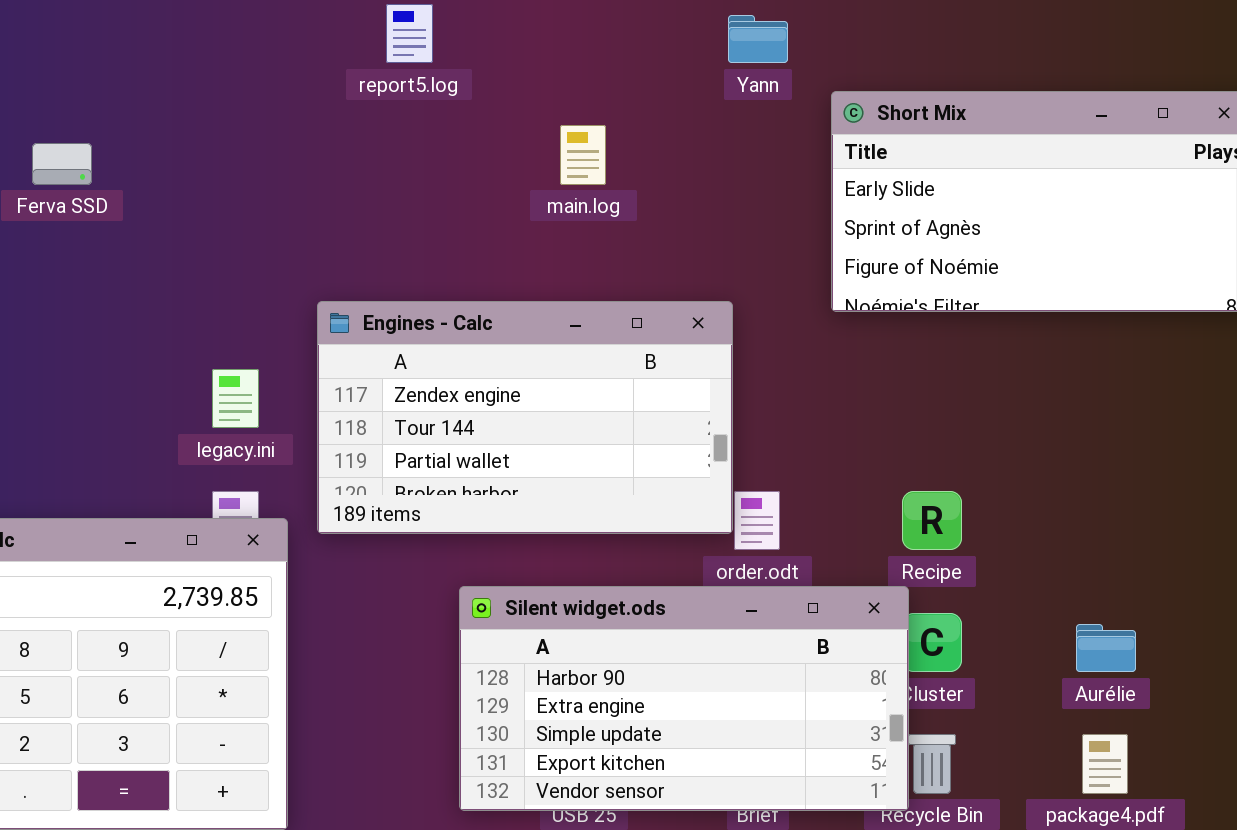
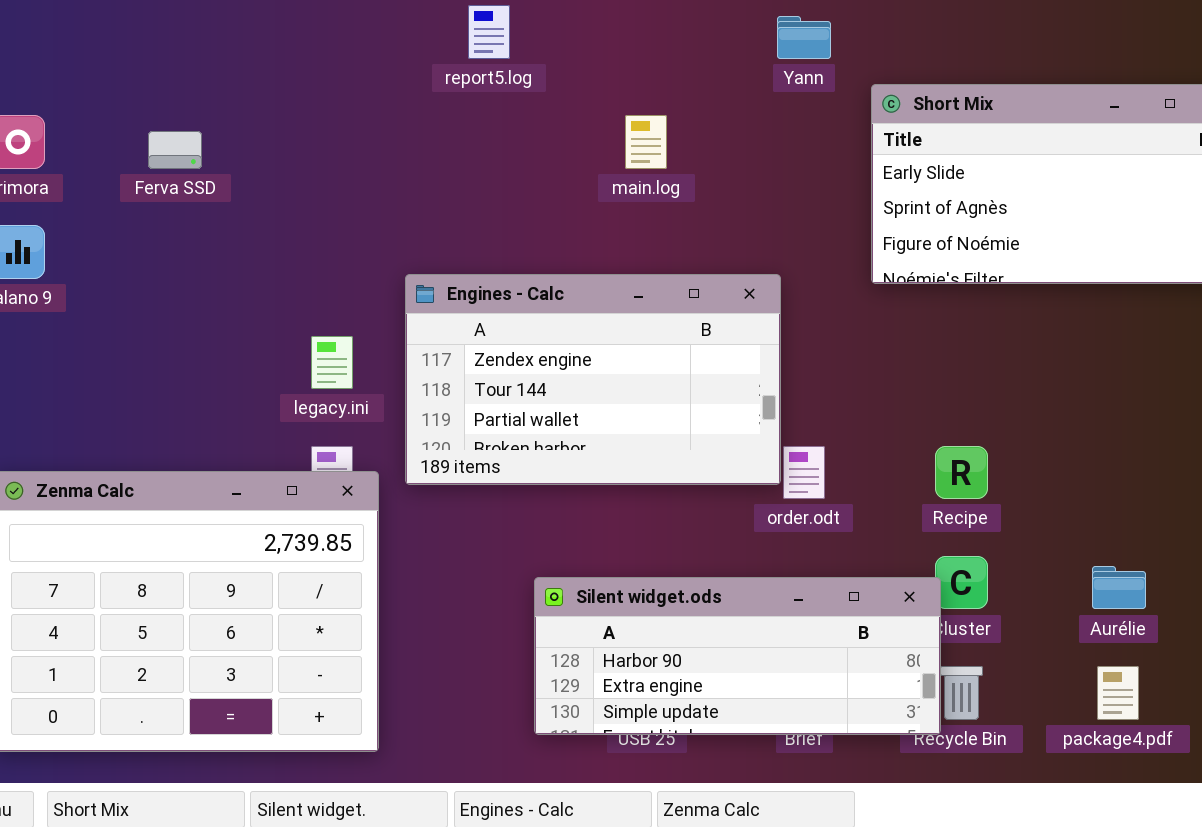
Silent widget.ods: [459,586,909,811] -> [534,577,941,735], resized

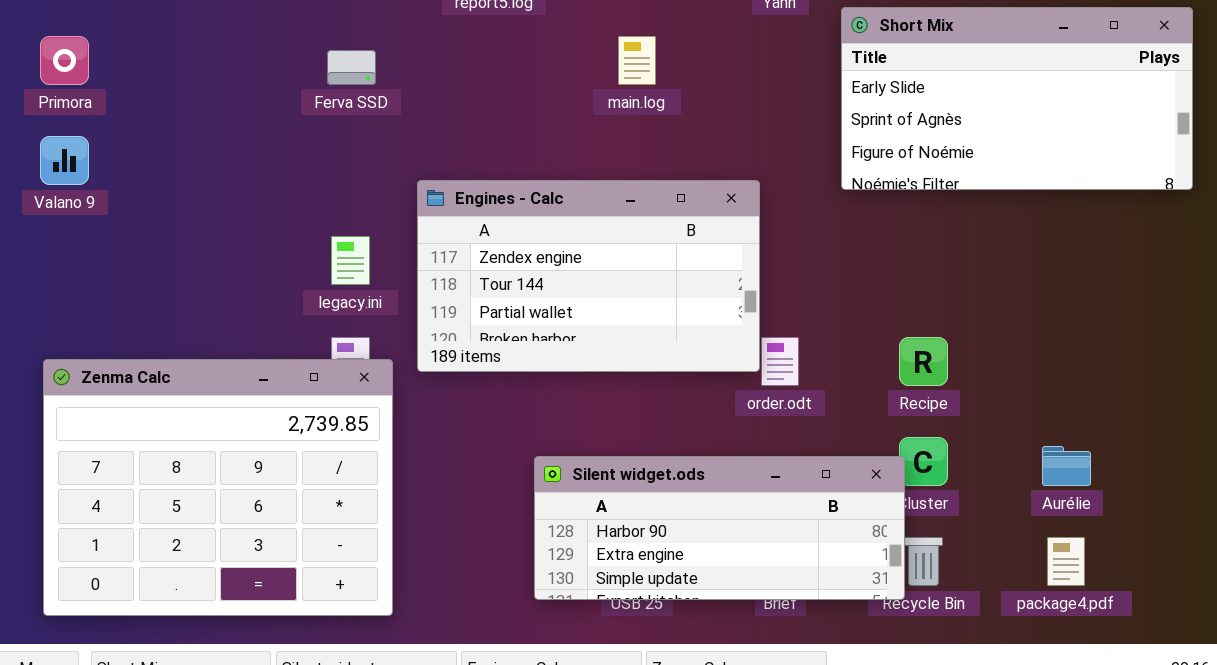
Ferva SSD: [148,131,202,169] -> [327,50,376,85], moved

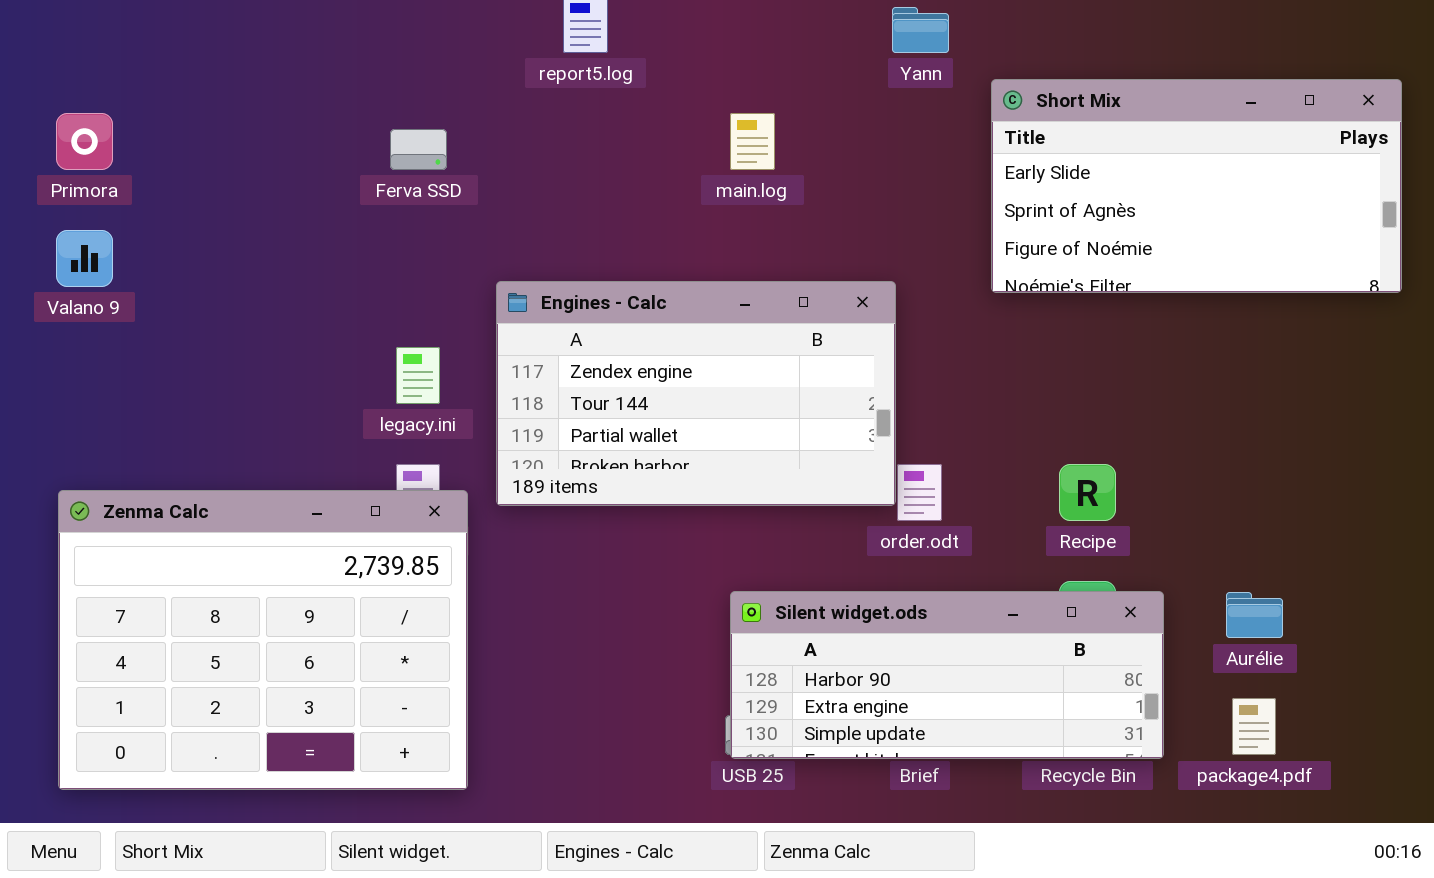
Silent widget.ods: [534,456,905,600] -> [730,591,1164,759], moved

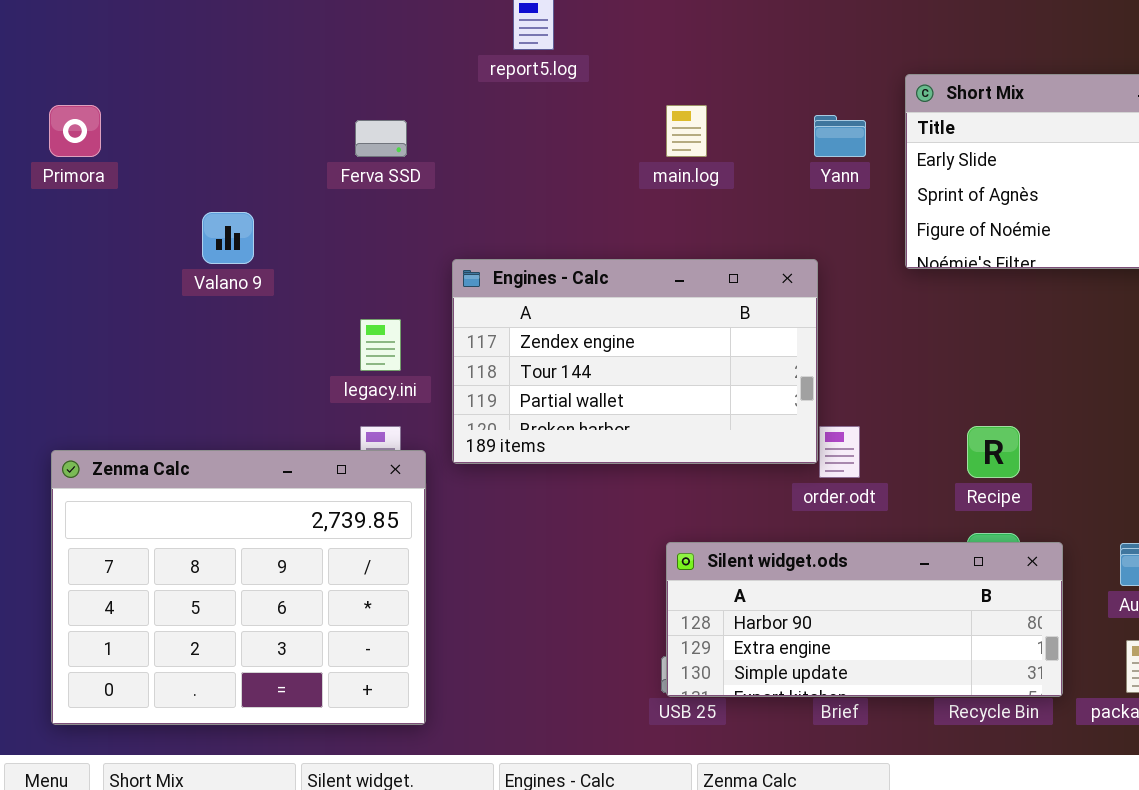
Yann: [892,7,949,53] -> [814,115,866,157], moved
Valano 9: [56,230,113,287] -> [202,212,254,264], moved

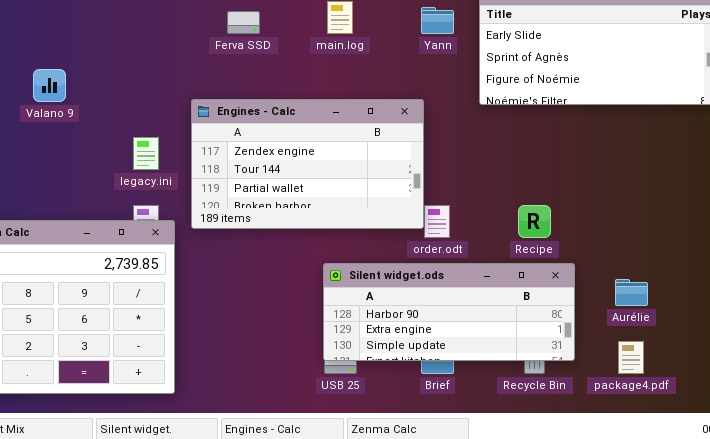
Ferva SSD: [355,120,407,157] -> [227,11,260,34], moved
Silent widget.ods: [666,542,1063,697] -> [323,263,575,361], moved

